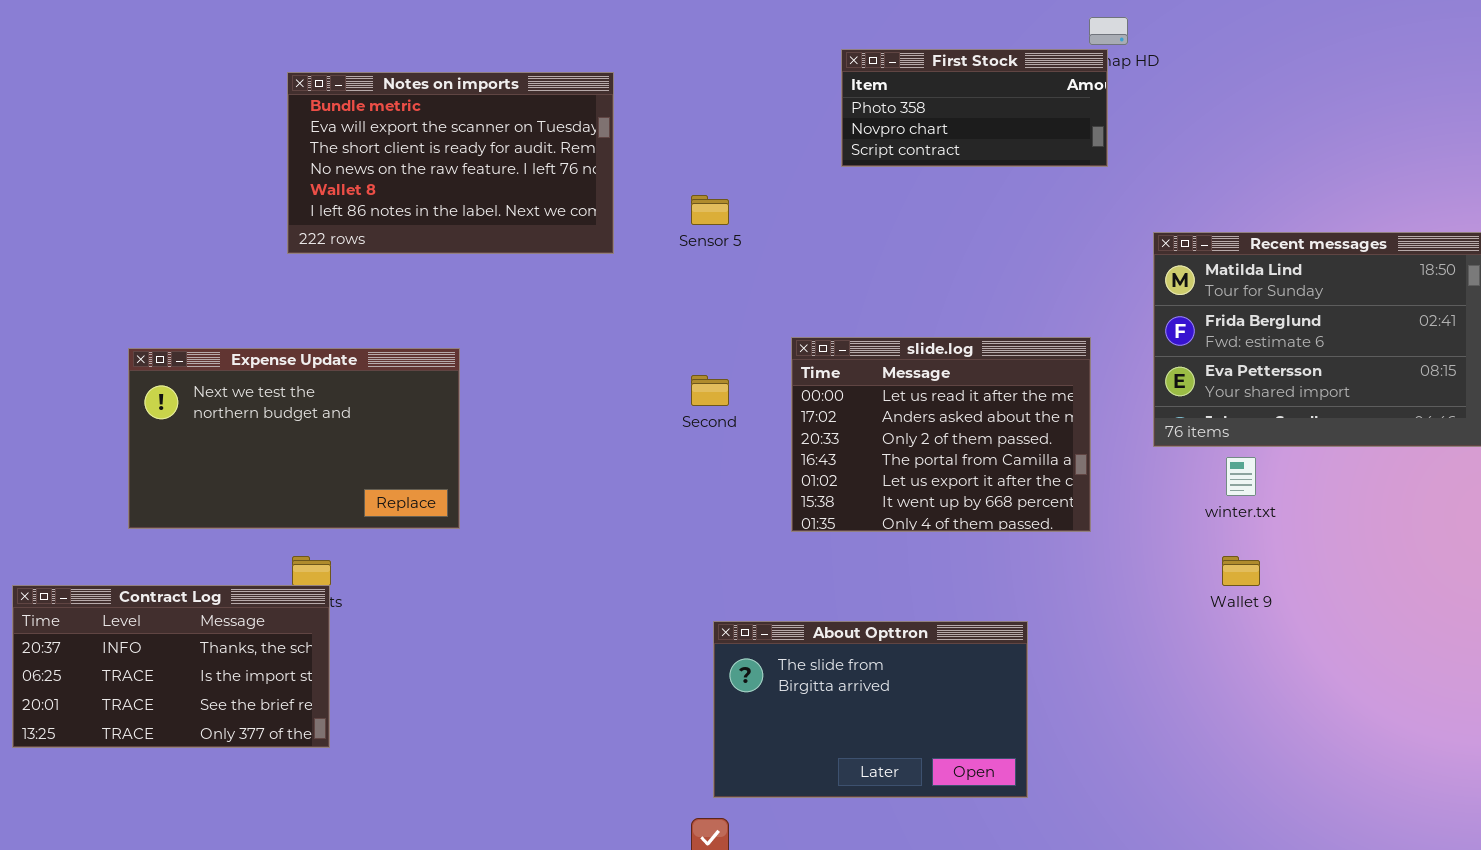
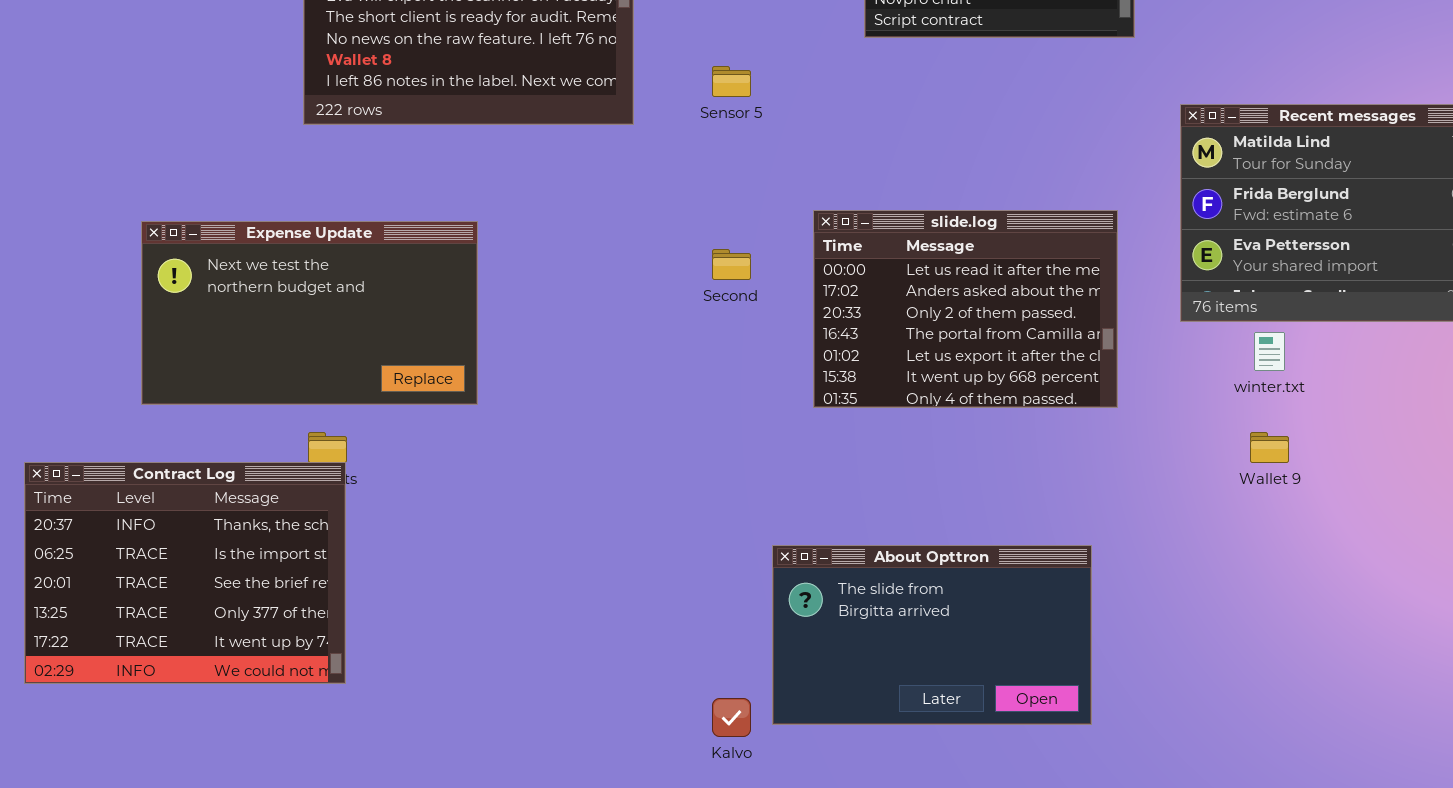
Contract Log: [12,585,330,748] -> [24,462,346,684], resized
About Opttron: [713,621,1028,798] -> [772,545,1092,725], moved

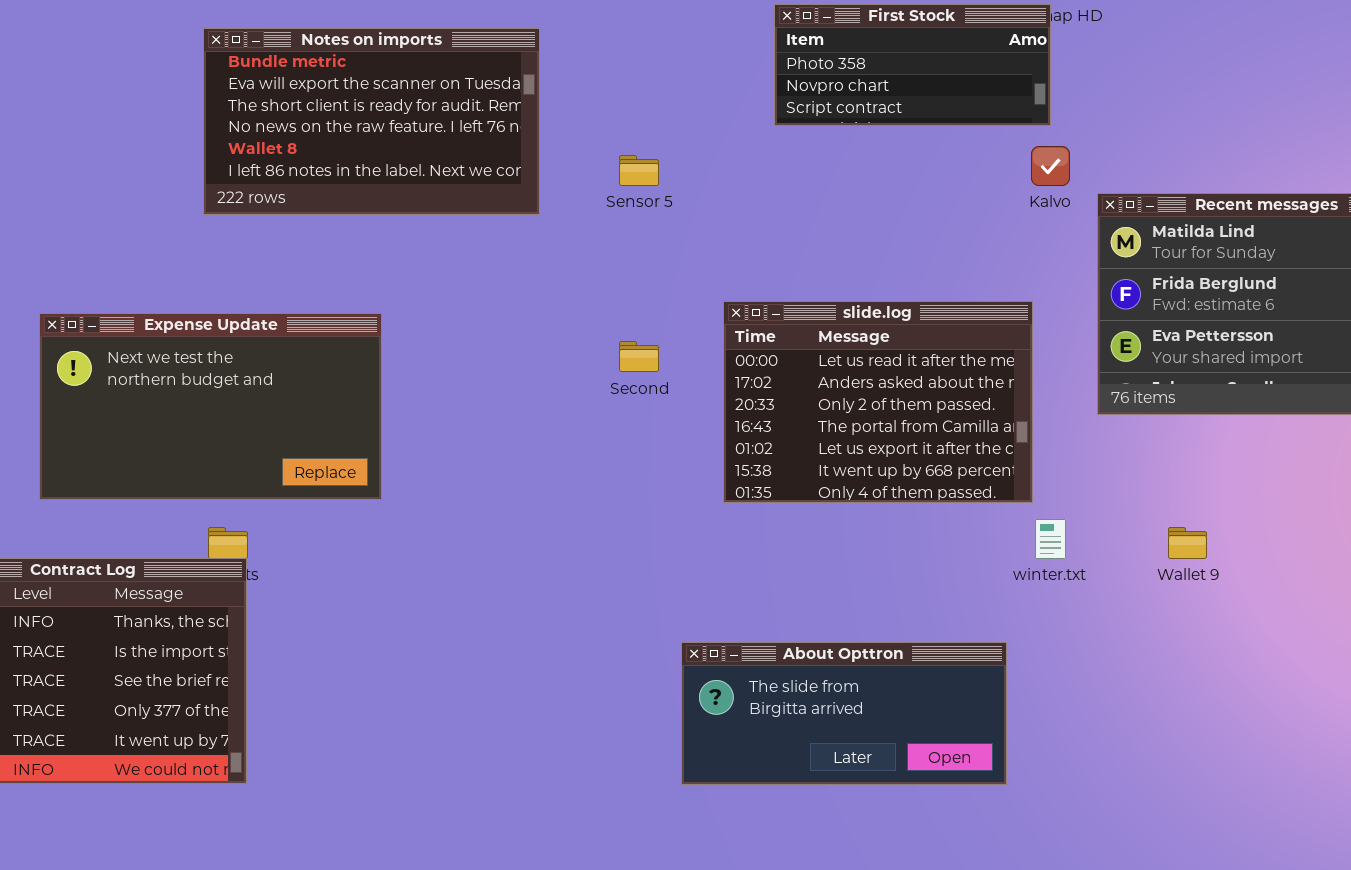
winter.txt: [1254,332,1285,371] -> [1035,519,1066,559], moved
About Opttron: [772,545,1092,725] -> [681,642,1007,785], resized
Kalvo: [712,698,751,737] -> [1031,146,1070,186], moved

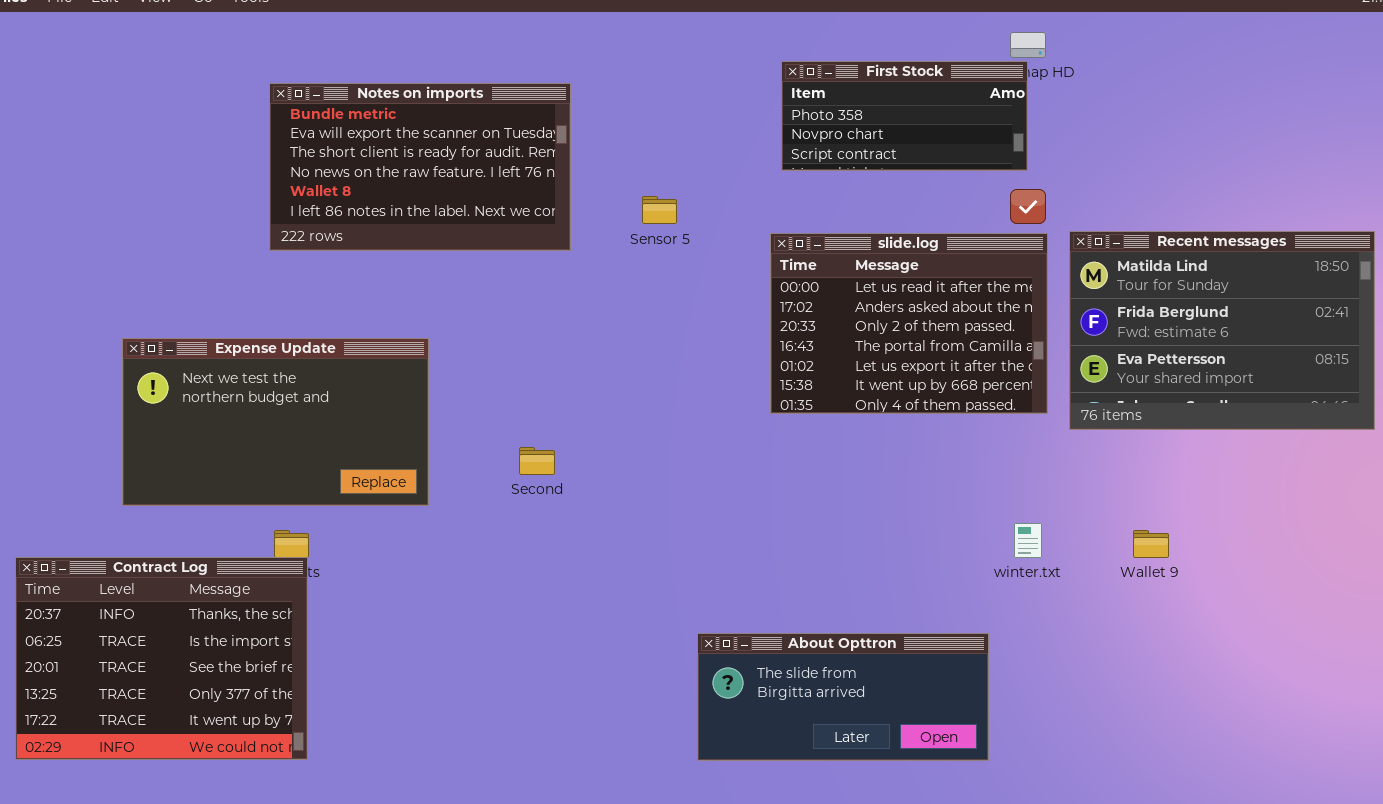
slide.log: [723,301,1033,503] -> [770,233,1048,414], moved
Second: [619,341,659,372] -> [519,447,555,475], moved

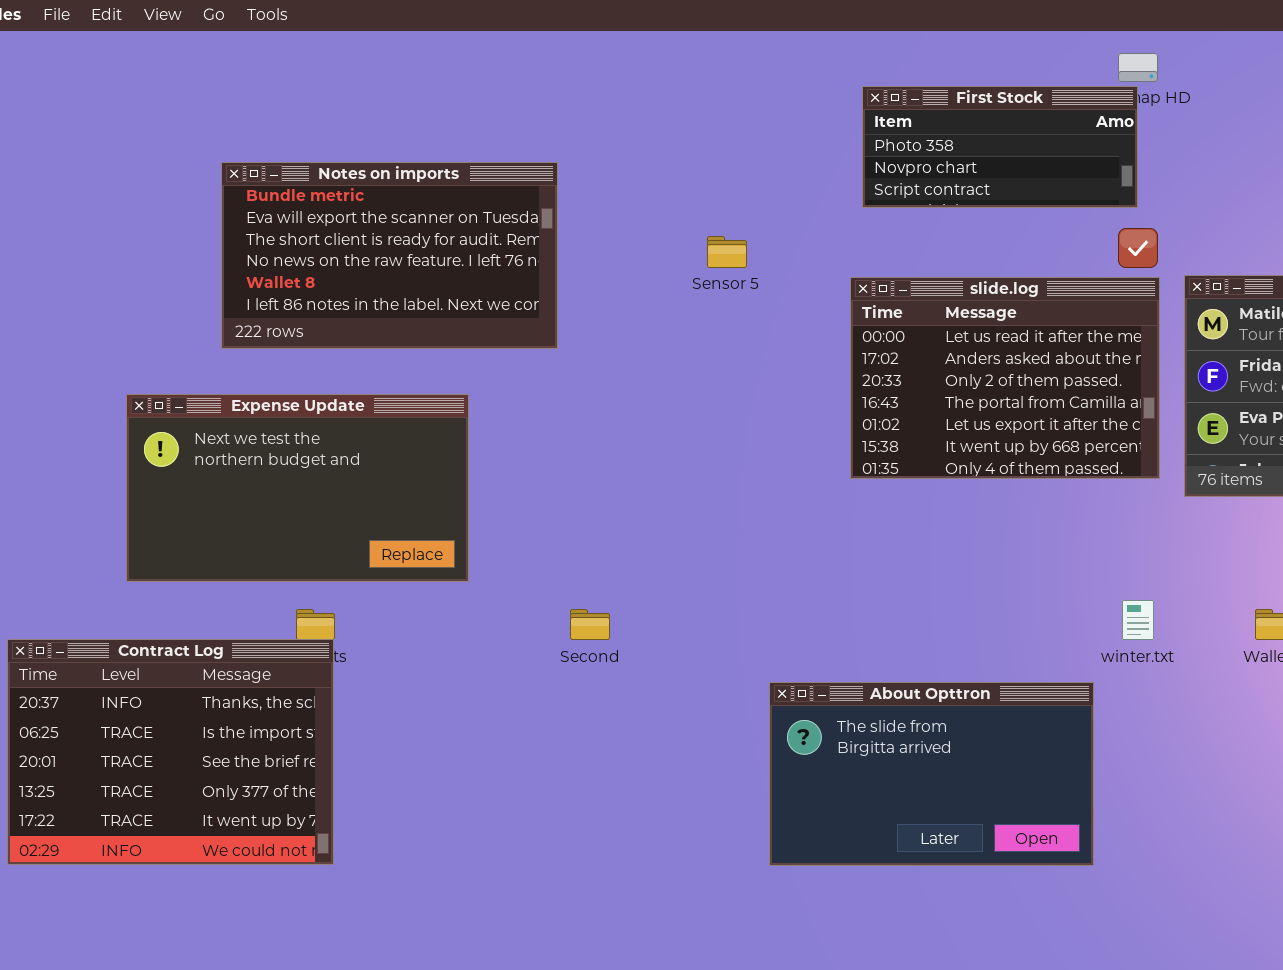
Notes on imports: [269,83,571,251] -> [221,162,558,349], moved
Second: [519,447,555,475] -> [570,609,610,640], moved
About Opttron: [697,633,989,761] -> [769,682,1094,866], resized

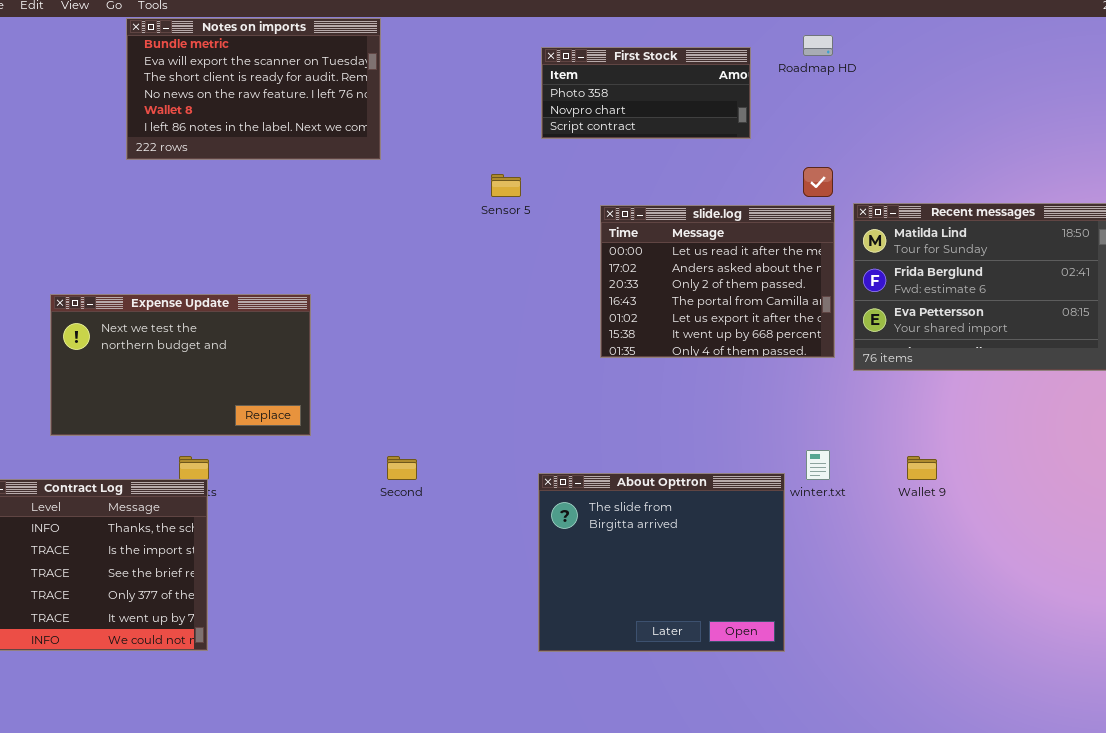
First Stock: [862,86,1138,208] -> [541,47,751,139], moved
Notes on imports: [221,162,558,349] -> [126,18,381,160], moved
About Opttron: [769,682,1094,866] -> [538,473,785,652], resized

